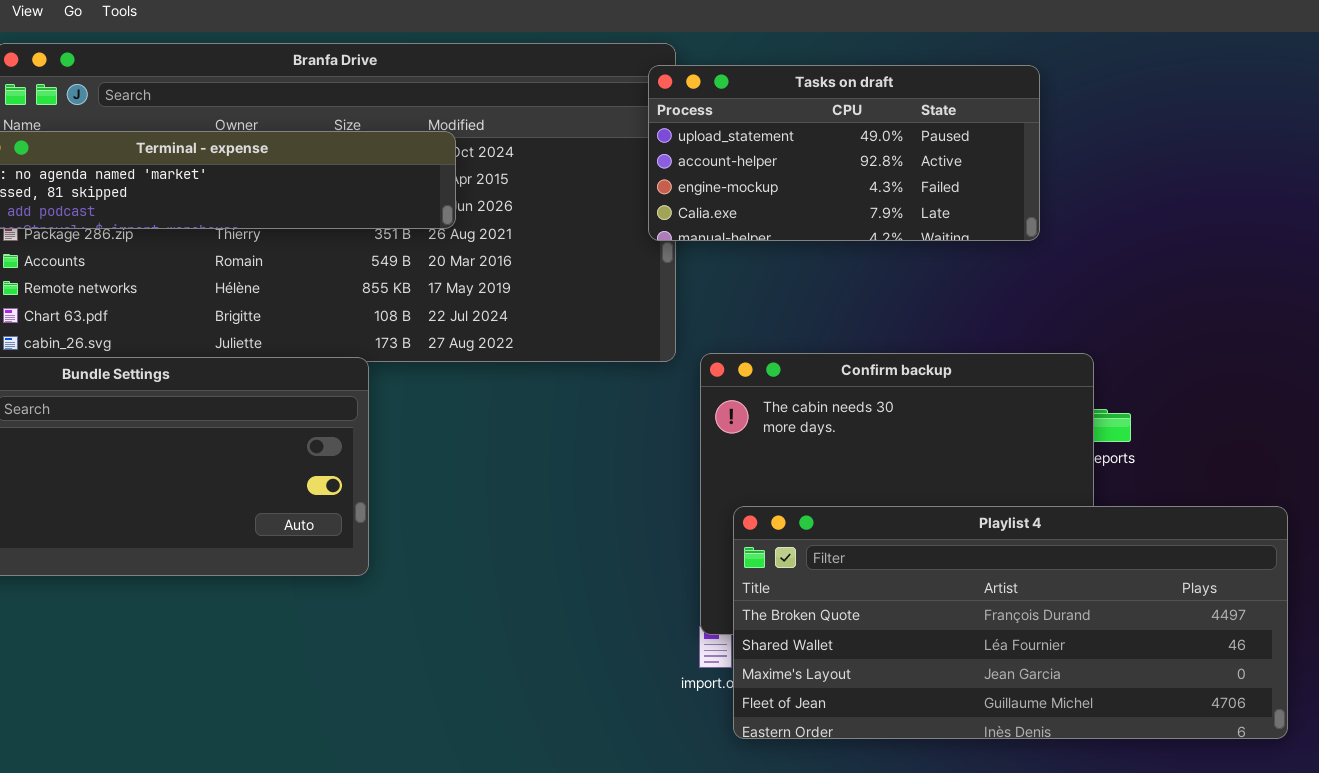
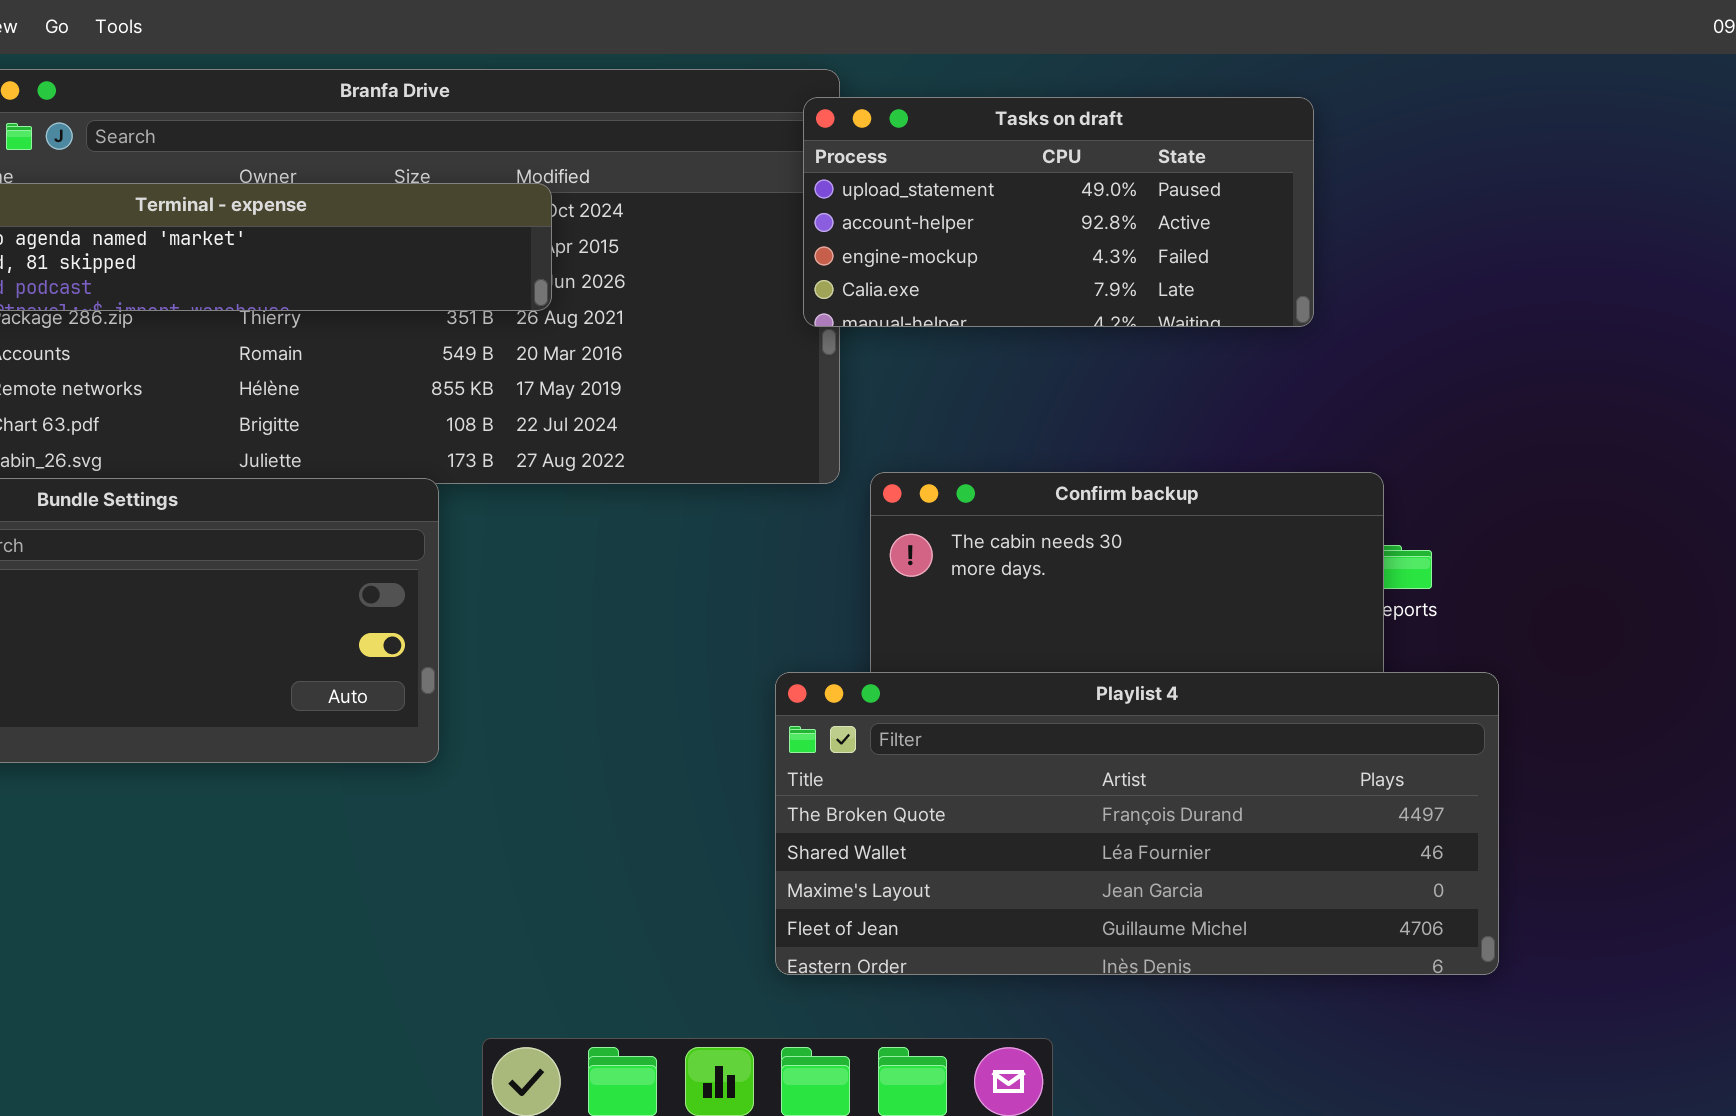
Playlist 4: [733,506,1288,739] -> [775,672,1499,975], moved

